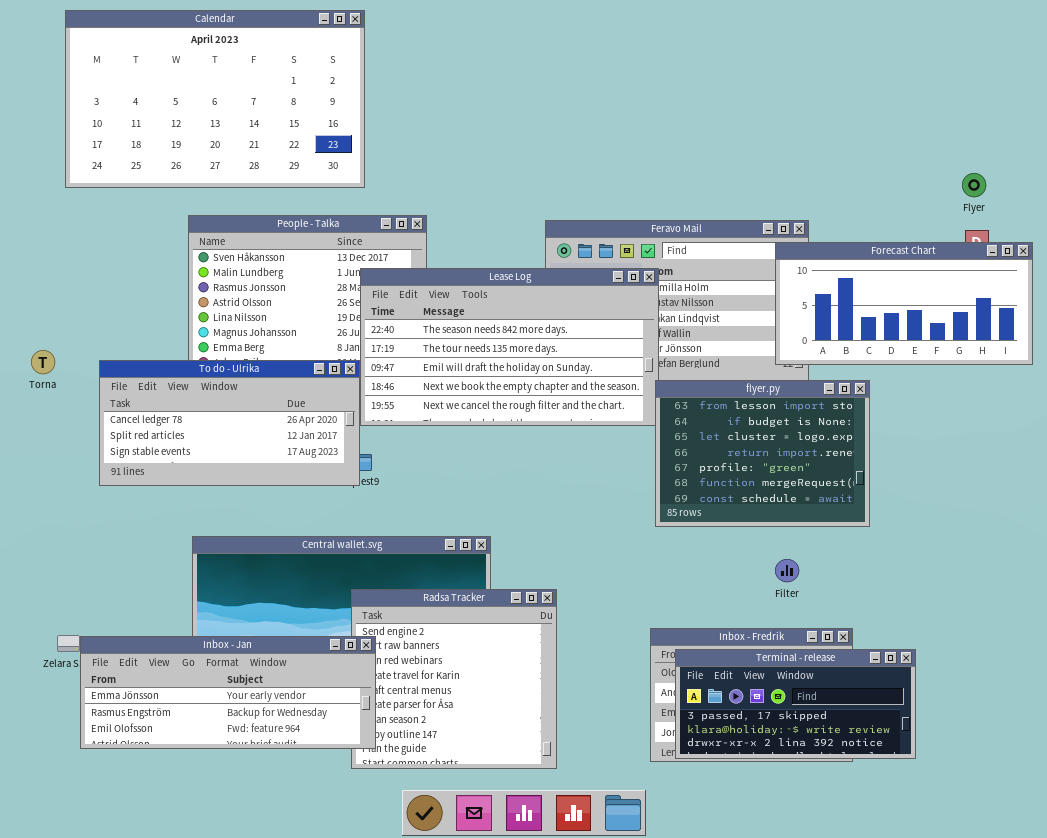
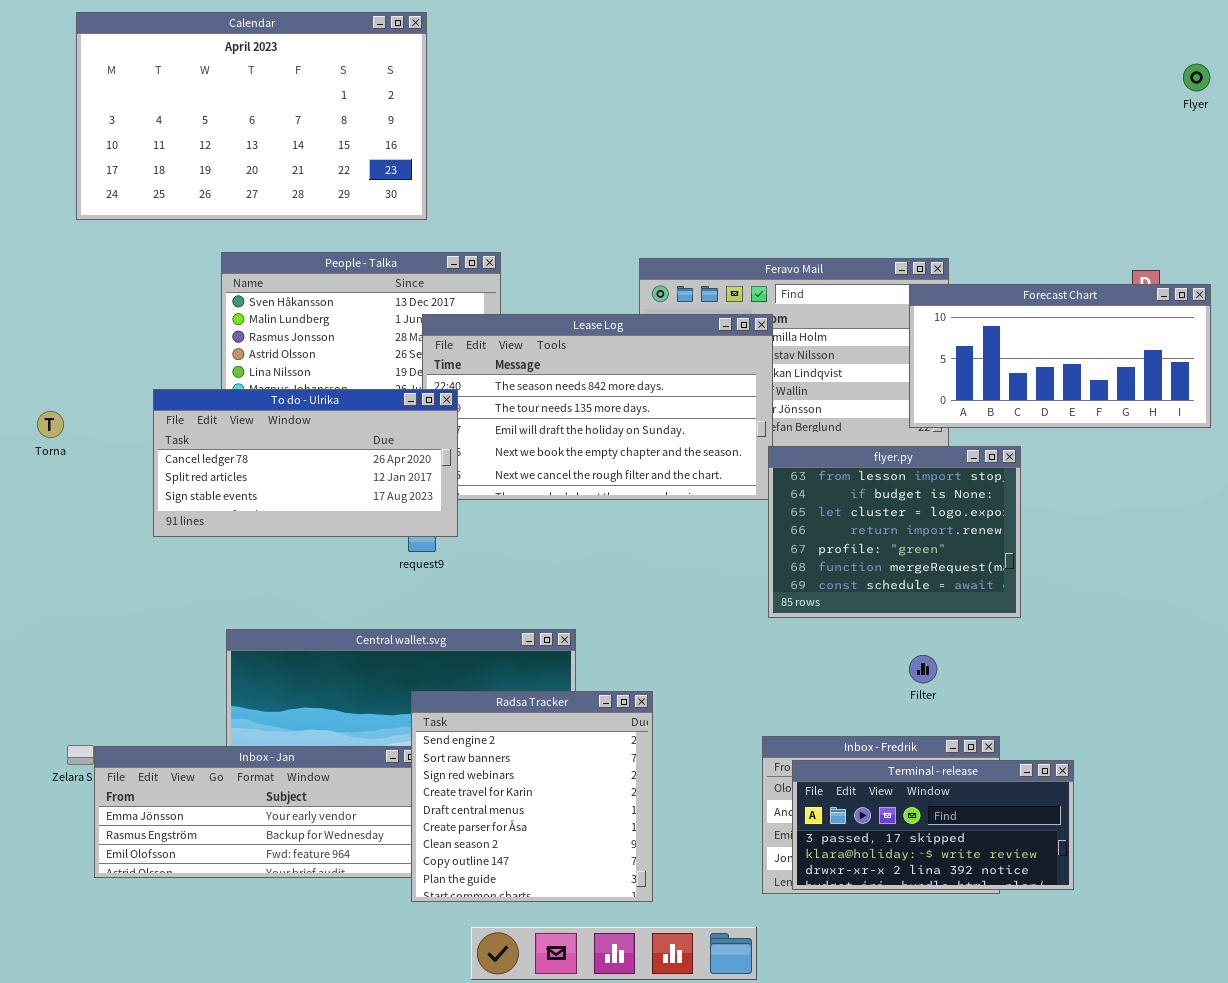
Flyer: [962,173,986,197] -> [1183,64,1210,91], moved
To do - Ulrika: [99,360,360,486] -> [153,389,458,537], moved
Radsa Tracker: [351,589,557,769] -> [411,691,653,902], raised

